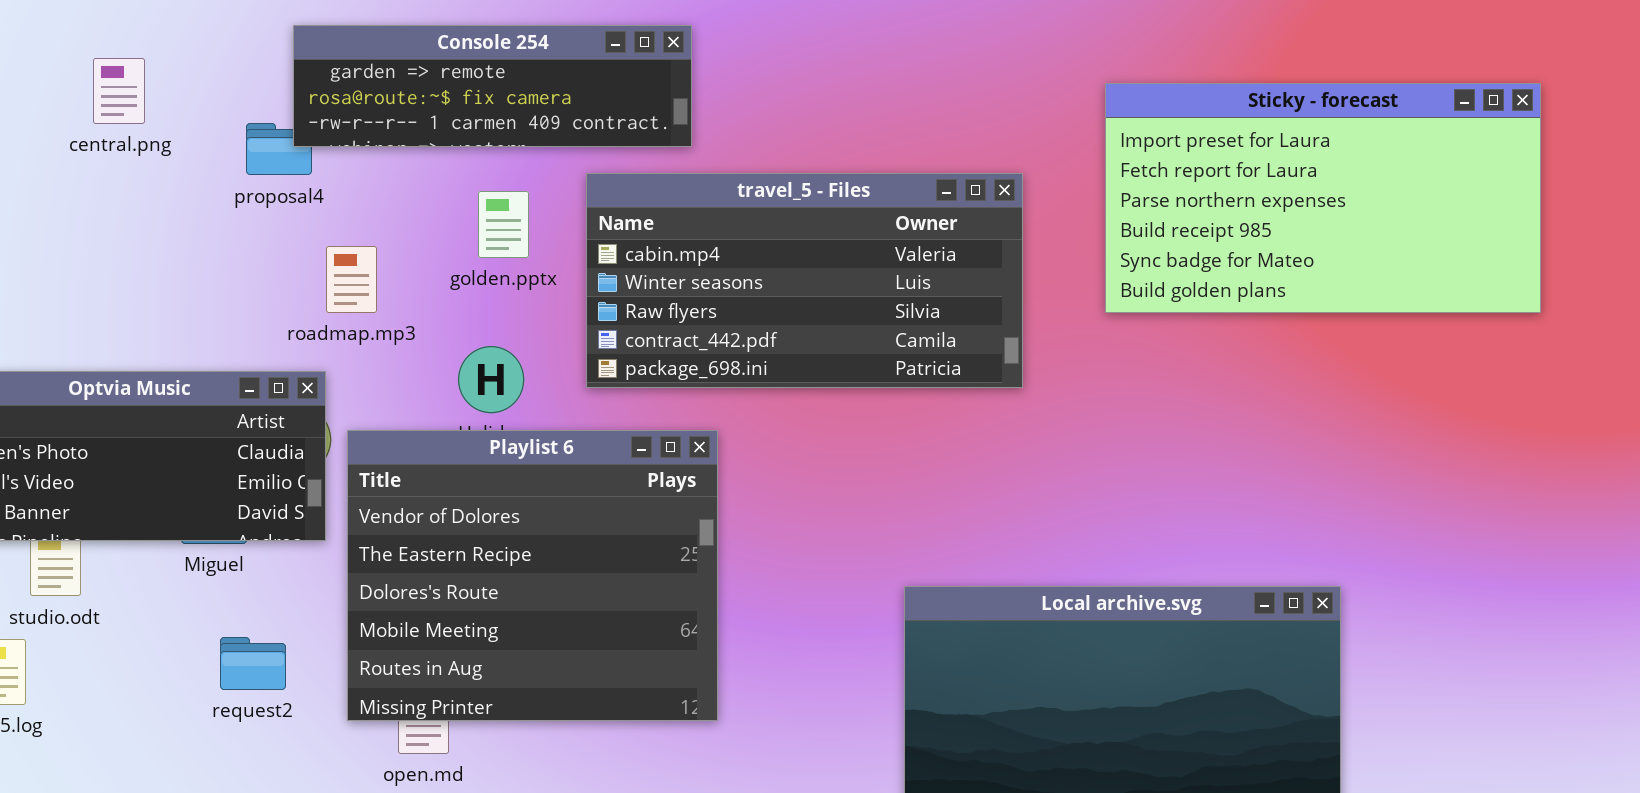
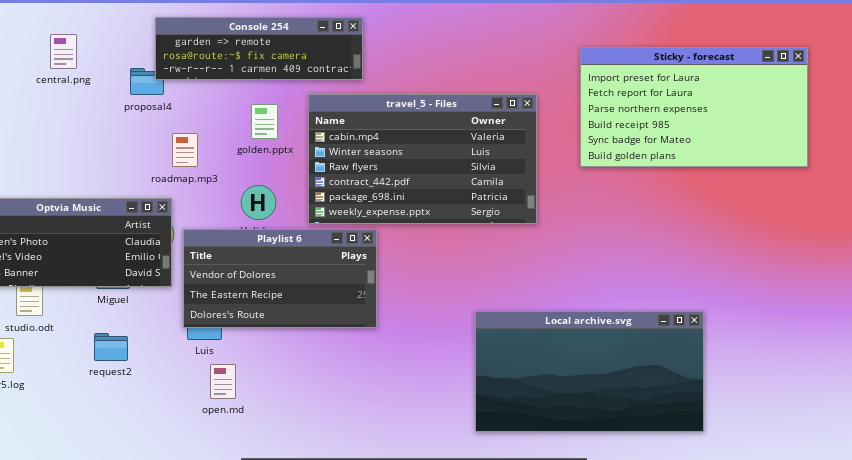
travel_5 - Files: [586,173,1023,388] -> [308,94,537,224], resized
Playlist 6: [347,430,718,721] -> [183,229,377,328], resized
request2: [220,637,286,690] -> [94,333,128,361], moved

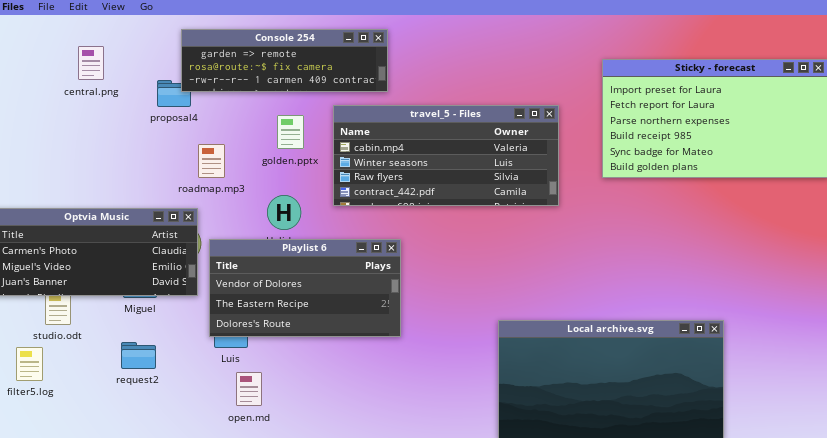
travel_5 - Files: [308,94,537,224] -> [333,105,559,206], resized

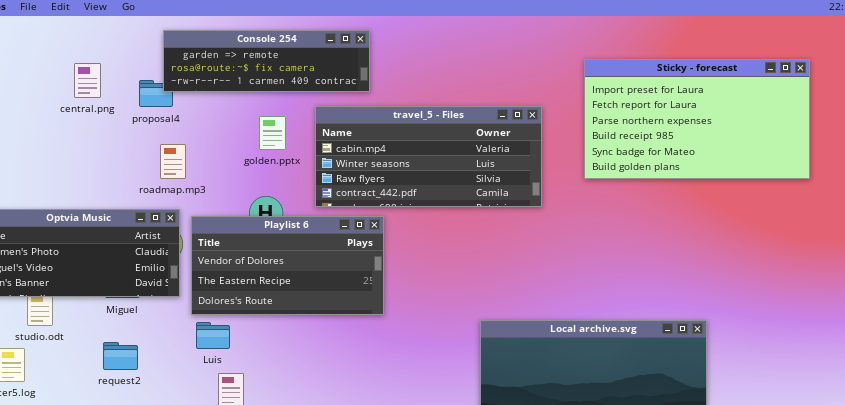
central.png: [78,46,104,80] -> [74,63,101,98], moved
roadmap.mp3: [198,144,225,178] -> [160,144,186,179], moved
Playlist 6: [209,239,401,337] -> [191,216,384,315], moved

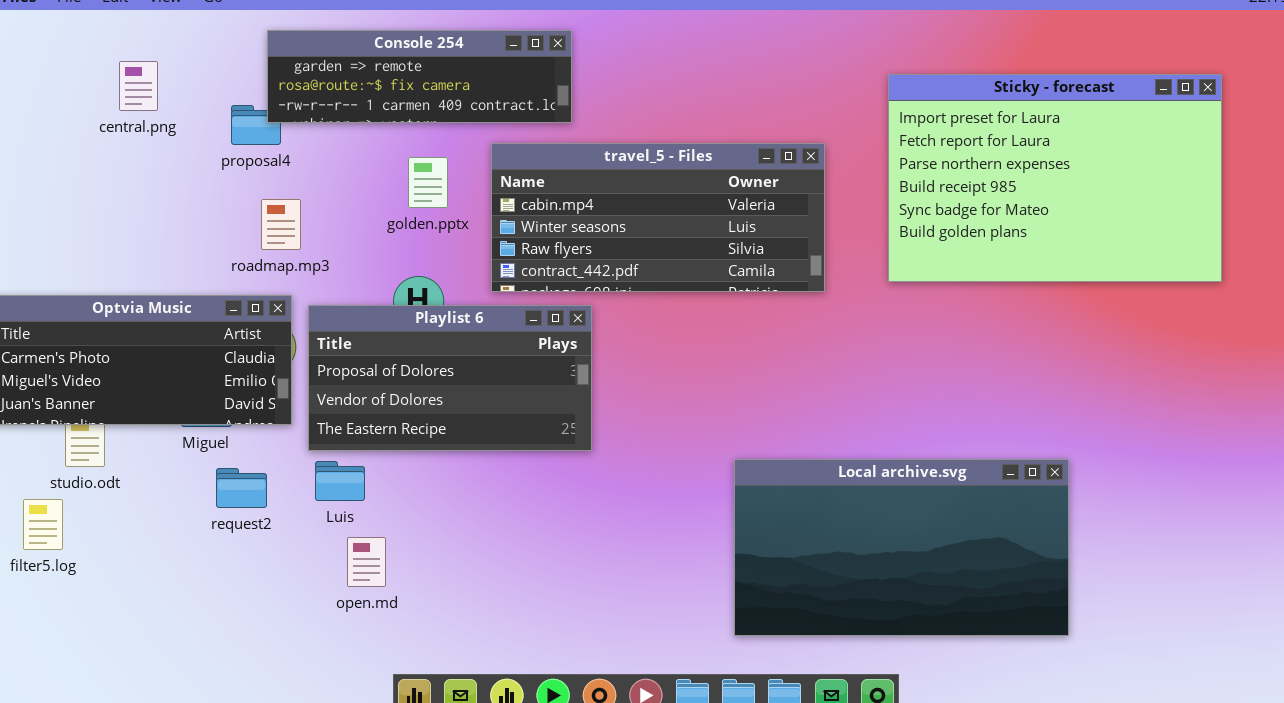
Sticky - forecast: [584,59,810,179] -> [888,74,1222,282], resized
central.png: [74,63,101,98] -> [119,61,158,111], moved
Playlist 6: [191,216,384,315] -> [308,305,592,451], scrolled up 1 row
request2: [103,342,138,370] -> [216,468,267,508], moved

